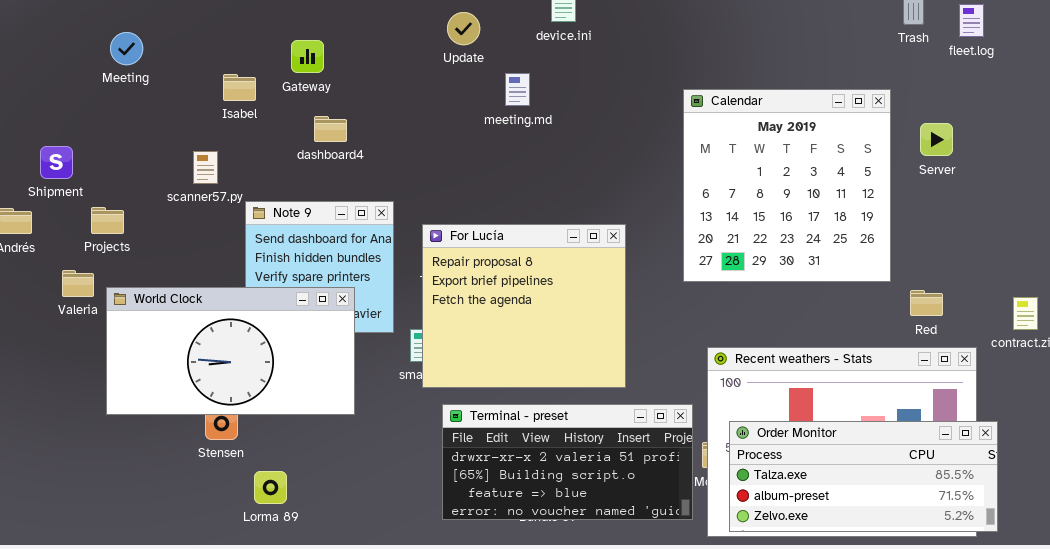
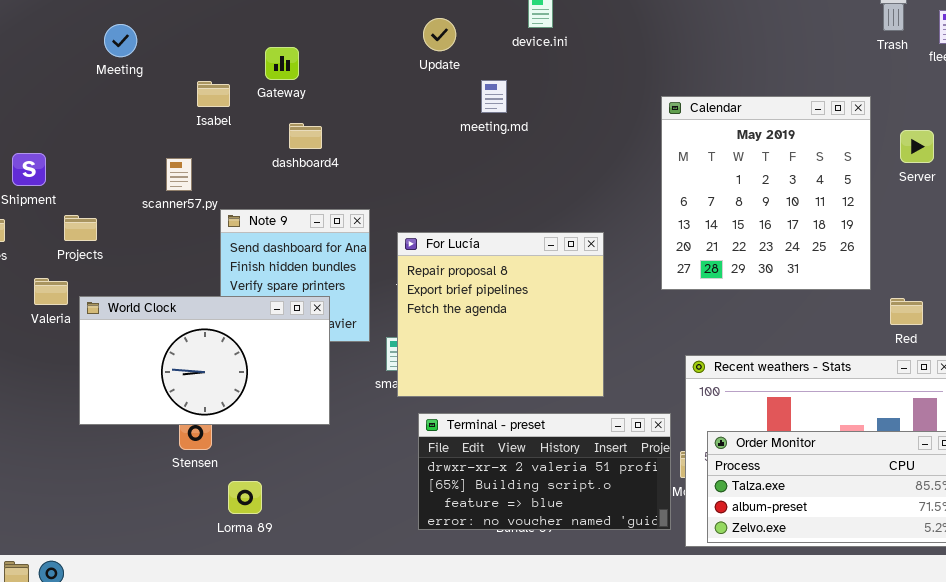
Meeting: [110,32,143,65] -> [104,24,137,57], moved

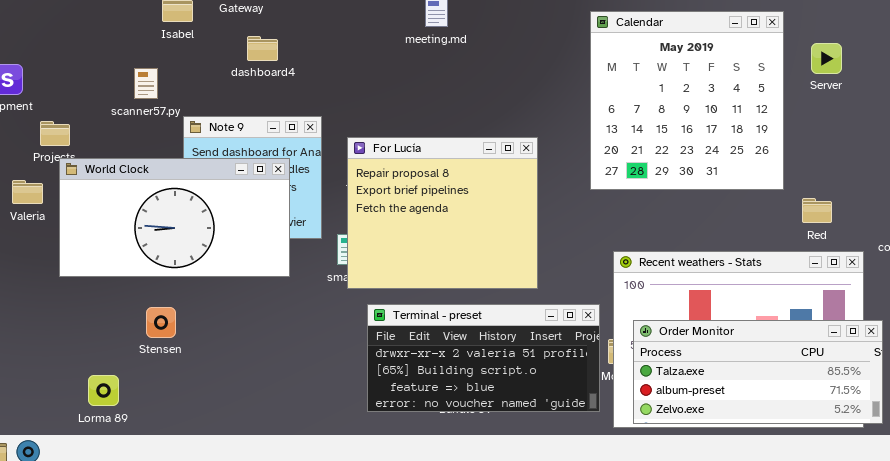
World Clock: [79,296,330,425] -> [59,158,290,277], moved
Lorma 89: [228,481,262,514] -> [88,375,119,406], moved

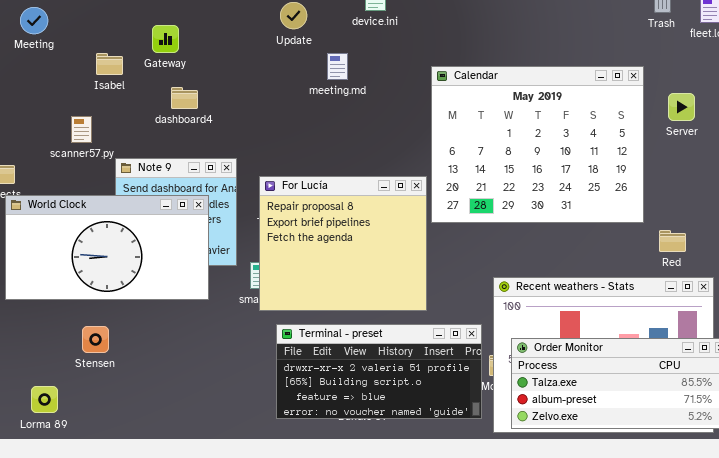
Calendar: [590,11,784,190] -> [431,66,644,223], resized

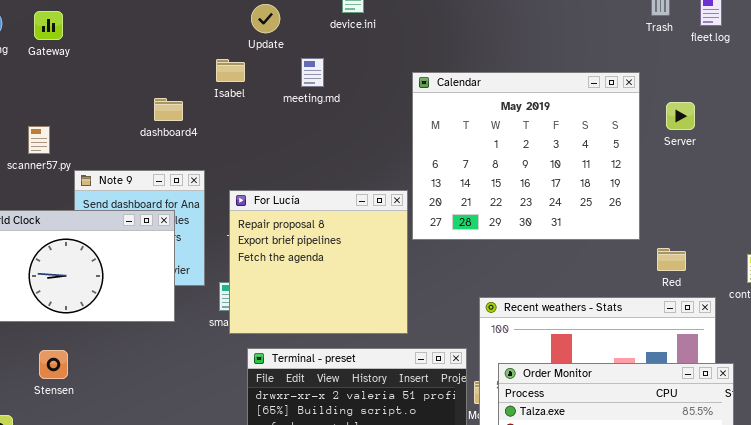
Gateway: [152,25,179,53] -> [34,11,63,40], moved
Isabel: [96,53,123,75] -> [216,59,245,82], moved
dashboard4: [171,87,198,109] -> [154,98,183,121], moved

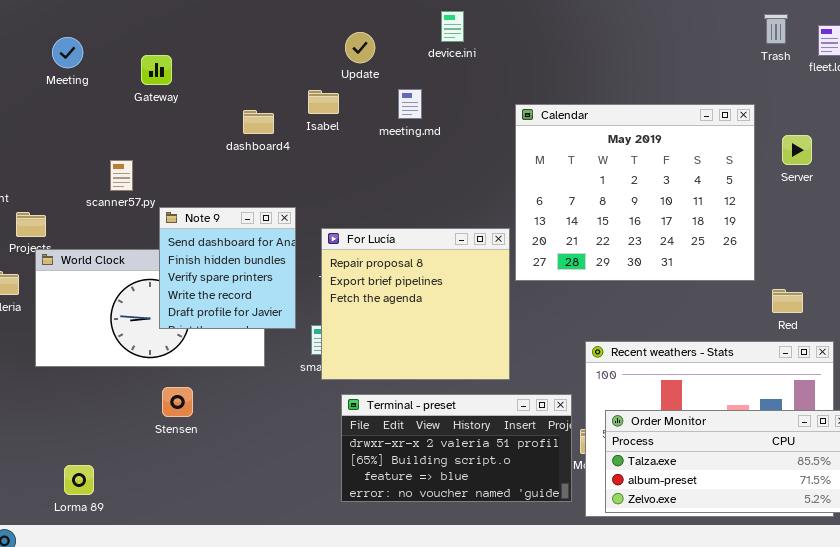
Gateway: [34,11,63,40] -> [141,55,172,85], moved
dashboard4: [154,98,183,121] -> [243,110,274,134], moved
Note 9: [74,170,205,286] -> [159,207,296,329], raised
Stensen: [39,350,68,379] -> [162,387,193,417], moved

